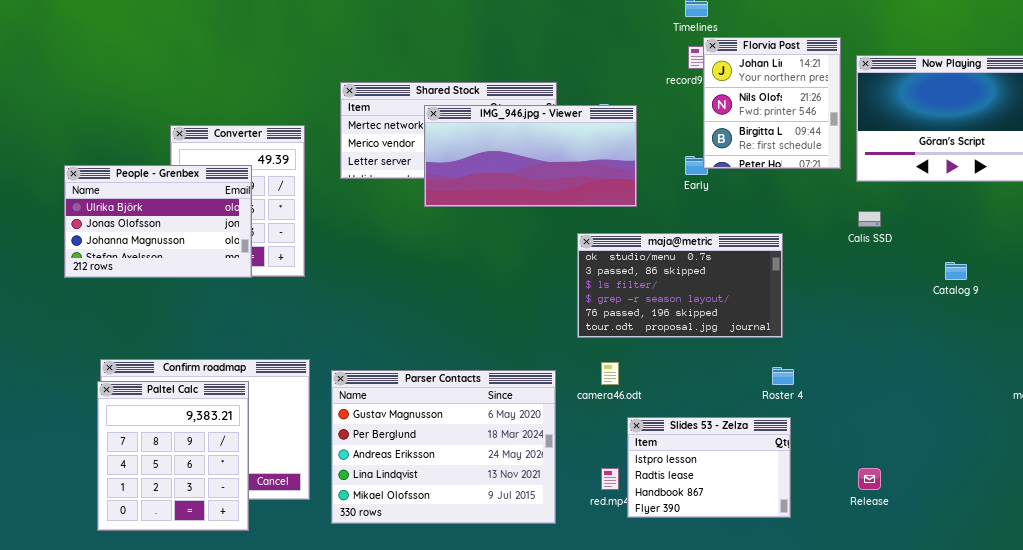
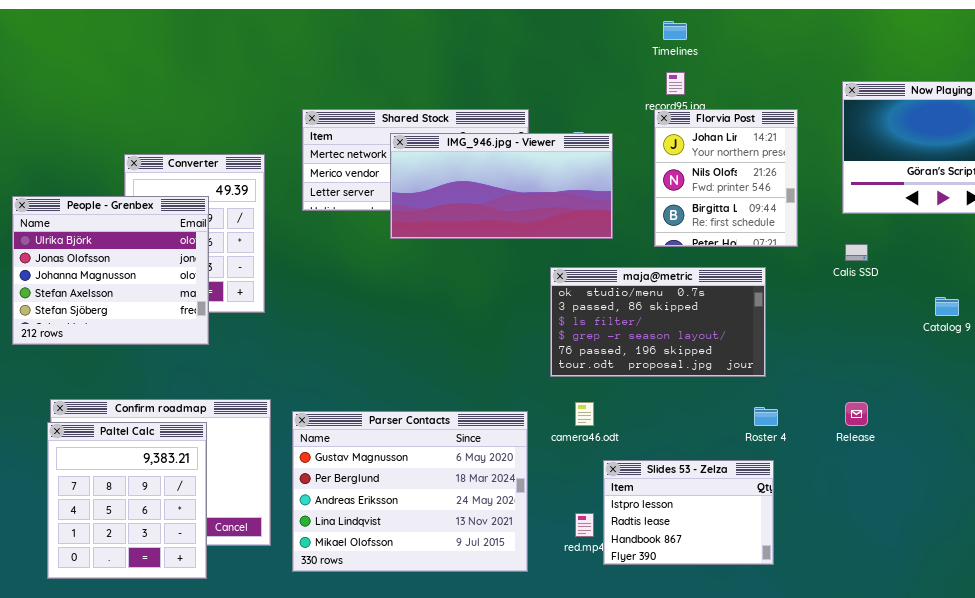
Florvia Post: [703,37,841,169] -> [654,109,798,247], moved
People - Grenbex: [64,165,252,278] -> [12,196,209,345], resized
Release: [858,468,881,490] -> [845,402,868,426], moved

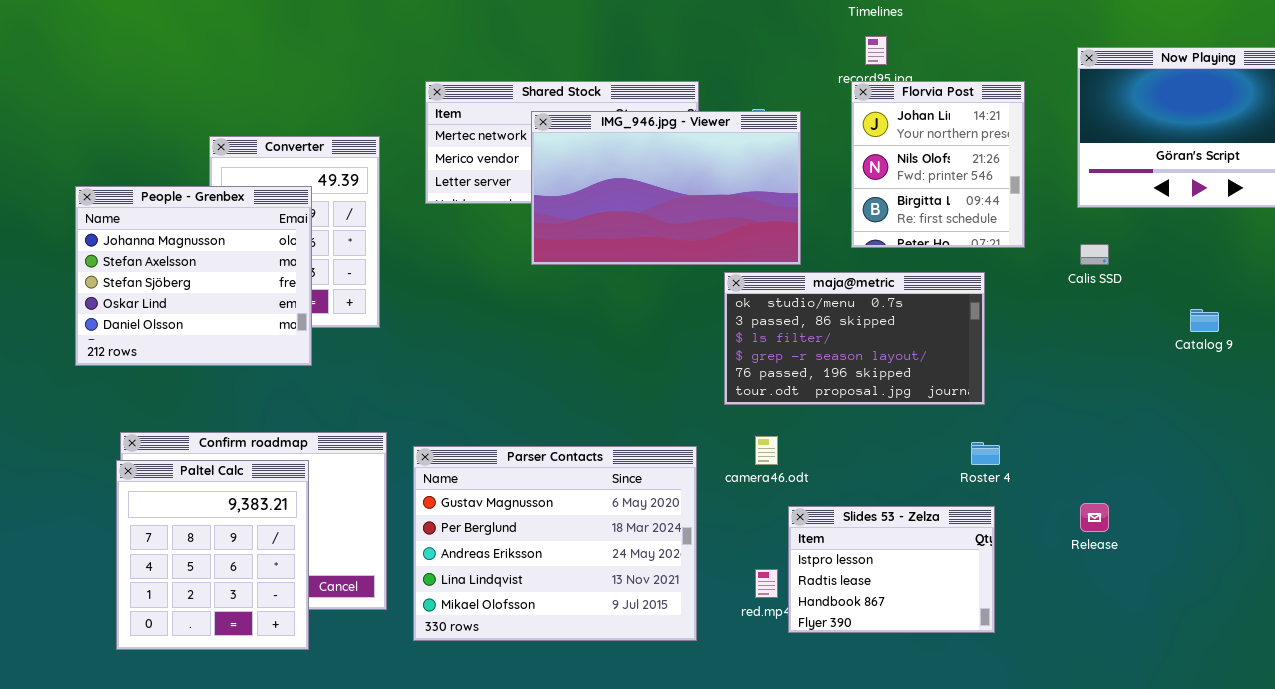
IMG_946.jpg - Viewer: [390,133,613,239] -> [531,111,801,265], resized
People - Grenbex: [12,196,209,345] -> [75,186,312,366], scrolled down 2 rows
Release: [845,402,868,426] -> [1080,503,1109,532], moved

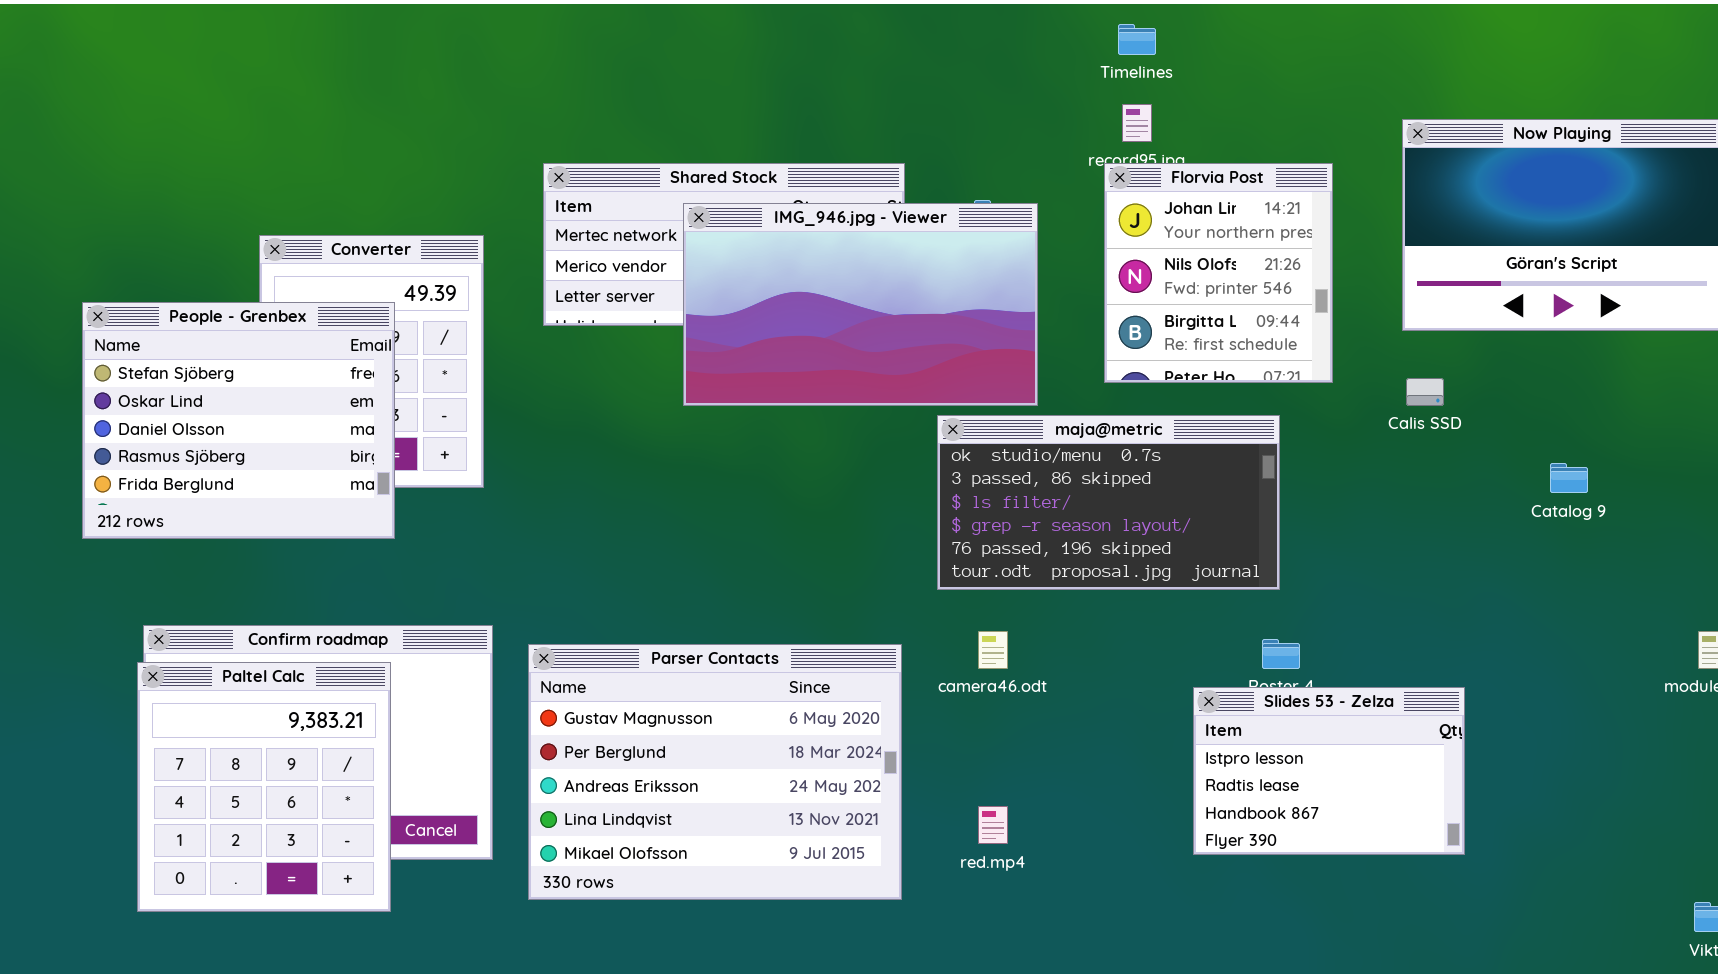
People - Grenbex: [75,186,312,366] -> [82,302,395,539], scrolled down 2 rows
Slides 53 - Zelza: [788,506,995,633] -> [1193,687,1465,855], moved

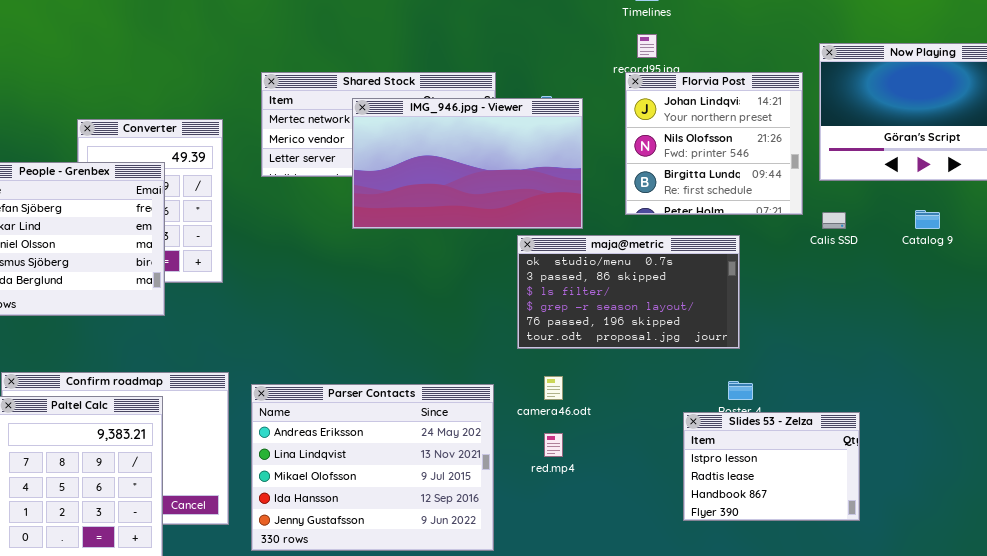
Florvia Post: [1104,163,1333,383] -> [625,72,803,215], resized
Catalog 9: [1550,463,1588,493] -> [915,210,940,229], moved
Parser Contacts: [528,644,902,900] -> [251,384,494,551], scrolled down 2 rows
red.mp4: [978,806,1008,844] -> [544,433,563,457], moved

